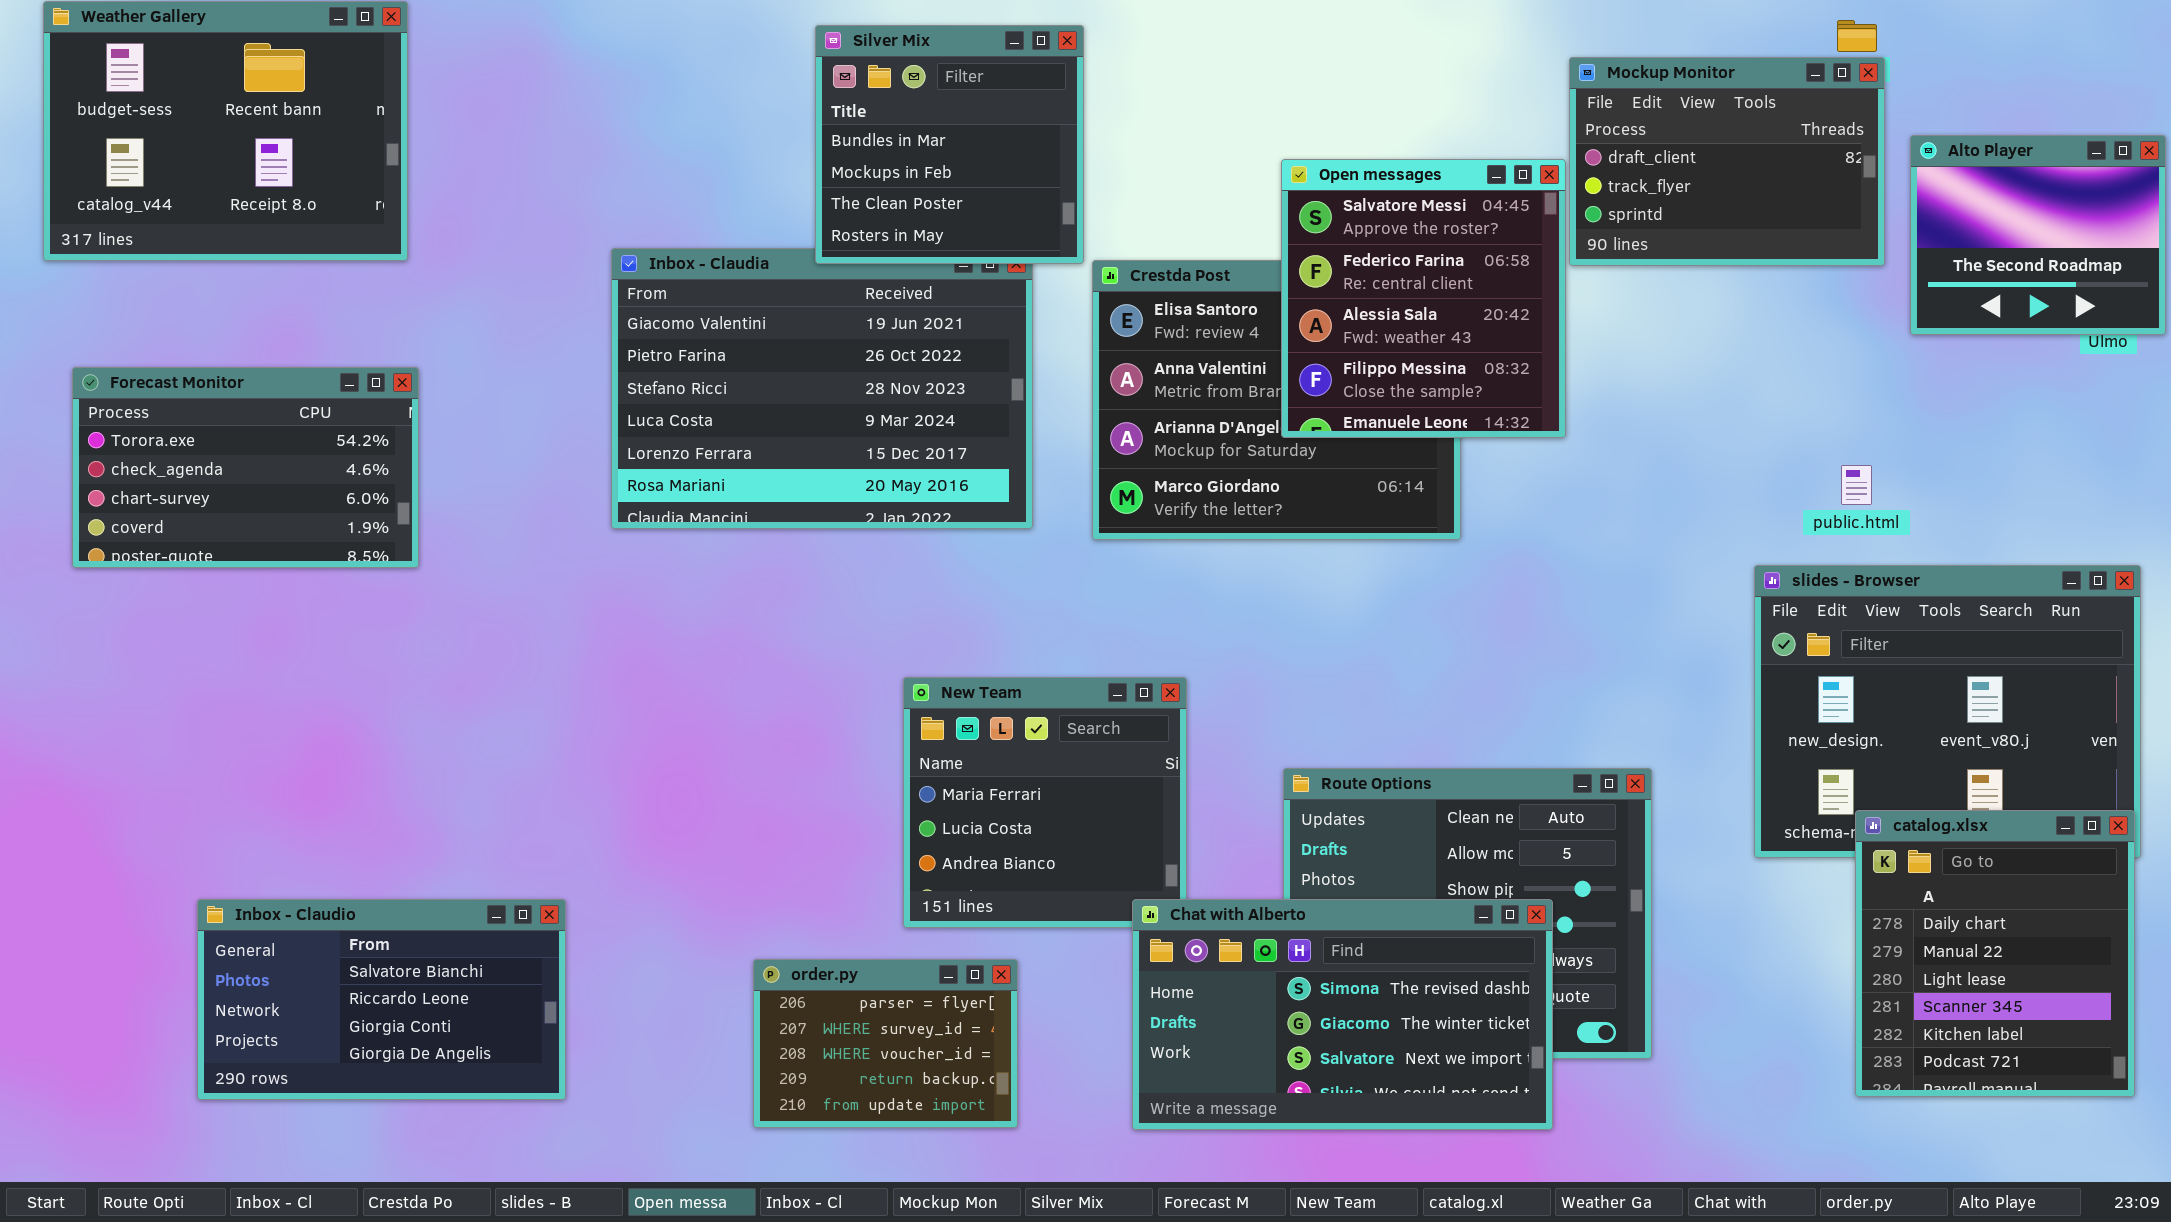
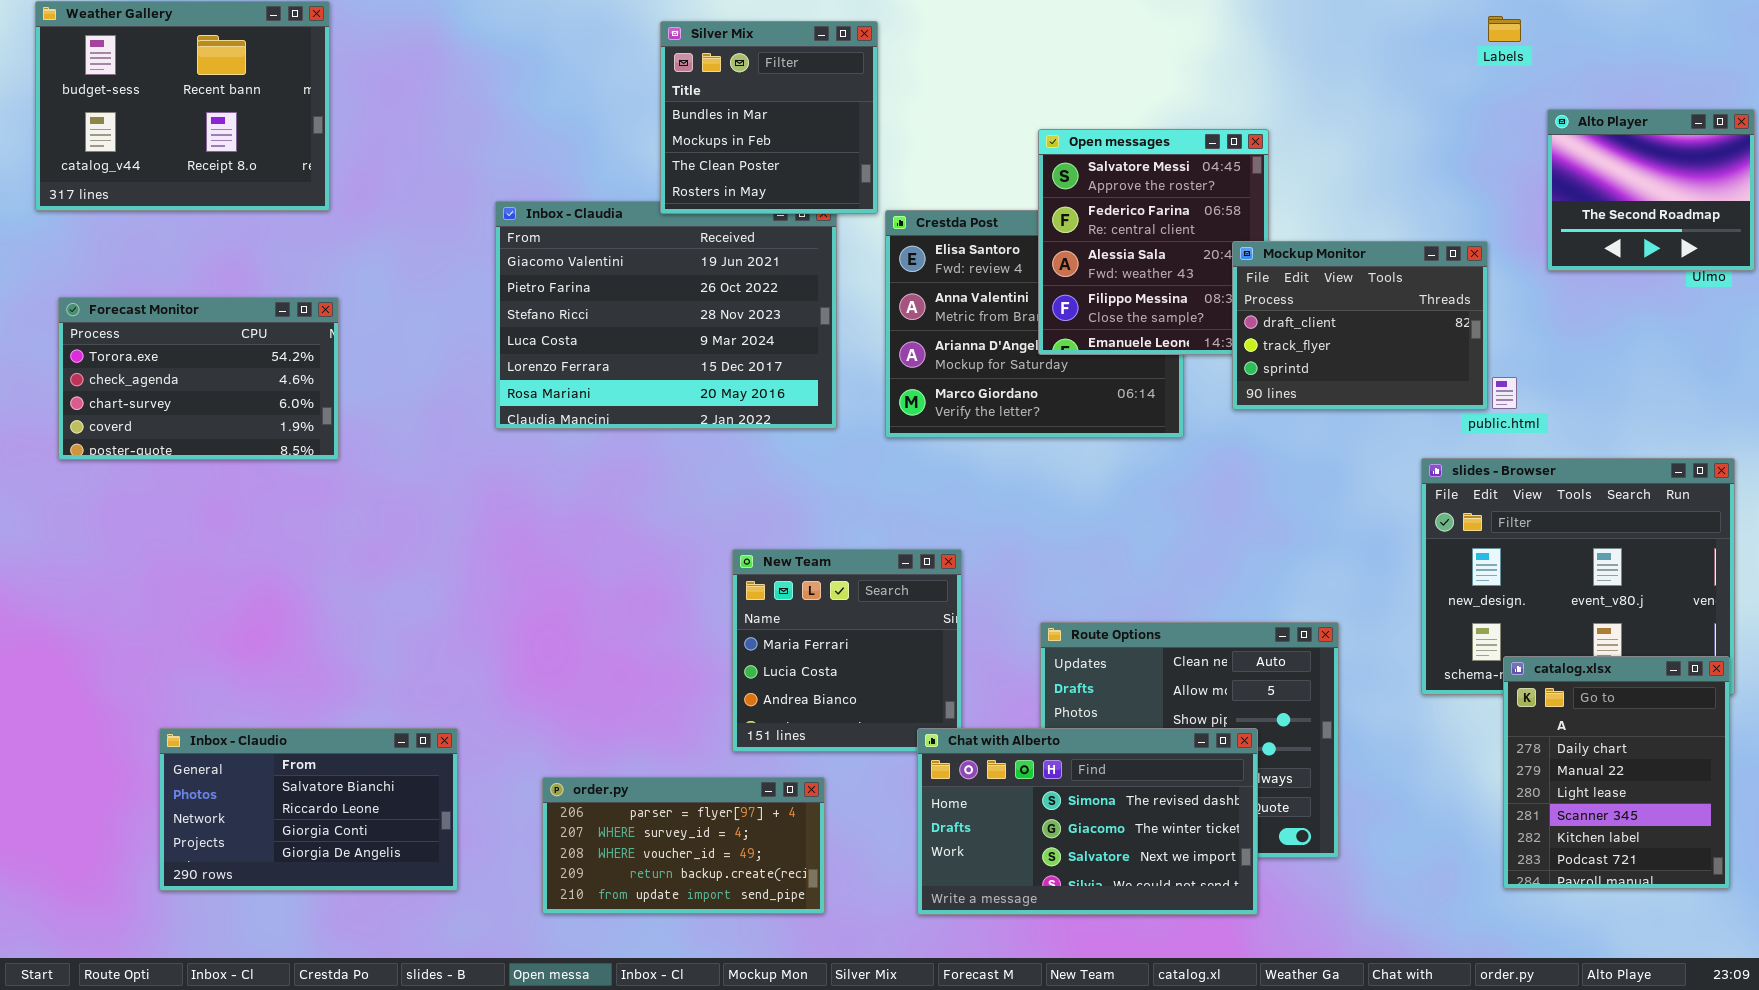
Mockup Monitor: [1569,57,1885,266] -> [1232,241,1488,410], moved
order.py: [753,959,1018,1128] -> [542,777,825,914], resized

